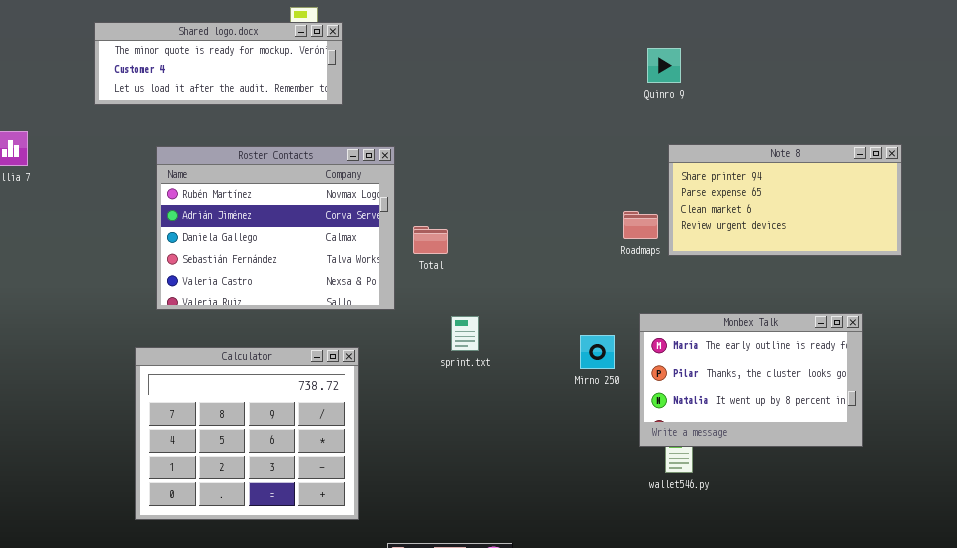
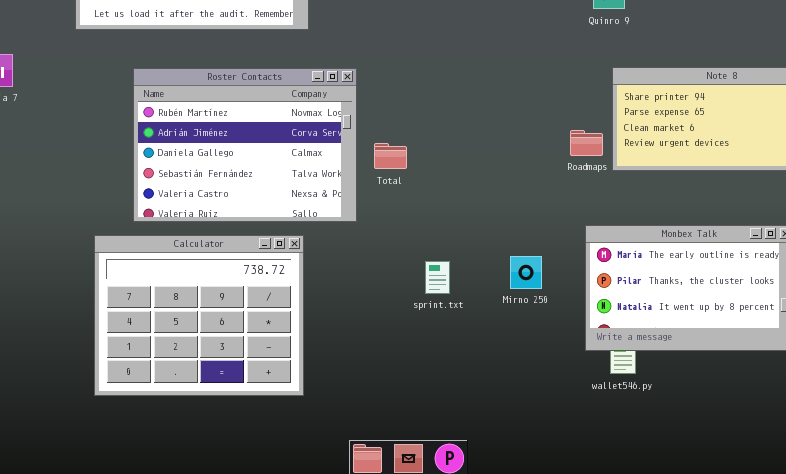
sprint.txt: [451,316,479,351] -> [425,261,450,294], moved
Mirno 250: [580,335,615,369] -> [510,256,542,289], moved
Calculator: [135,347,359,520] -> [94,235,304,396], moved

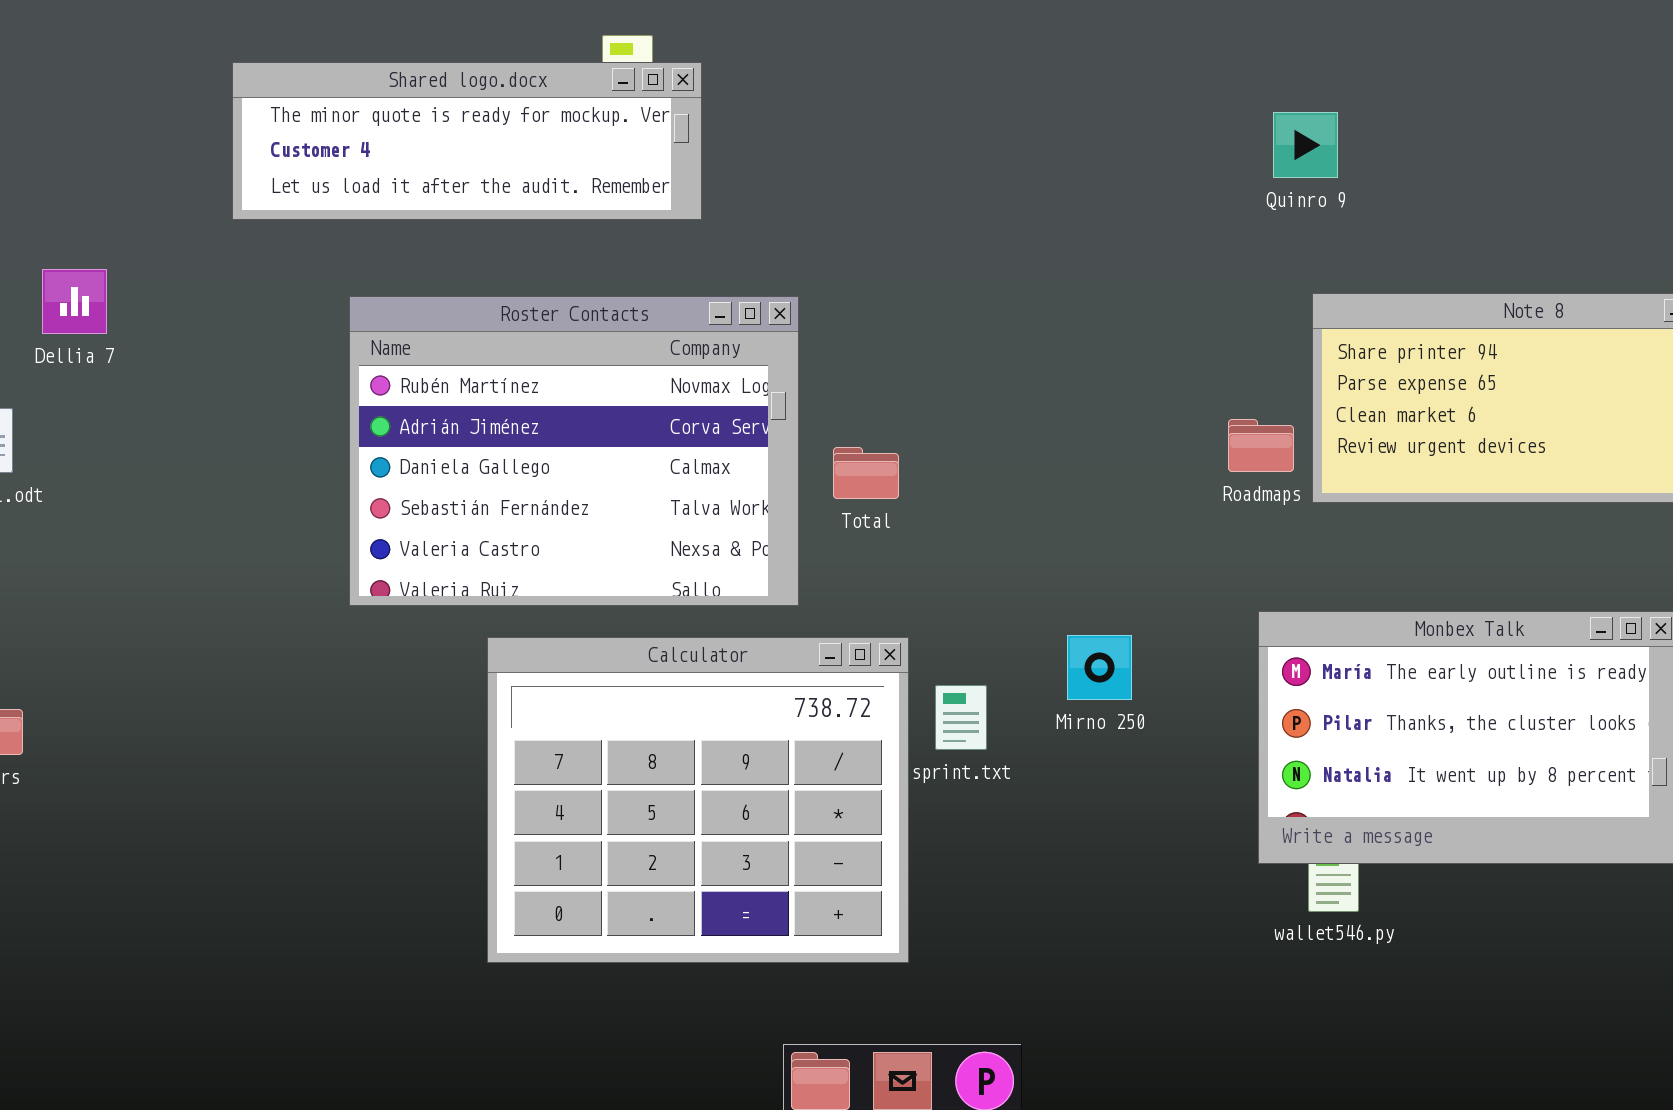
Calculator: [94,235,304,396] -> [487,637,909,963], moved
Mirno 250: [510,256,542,289] -> [1067,635,1132,700], moved

